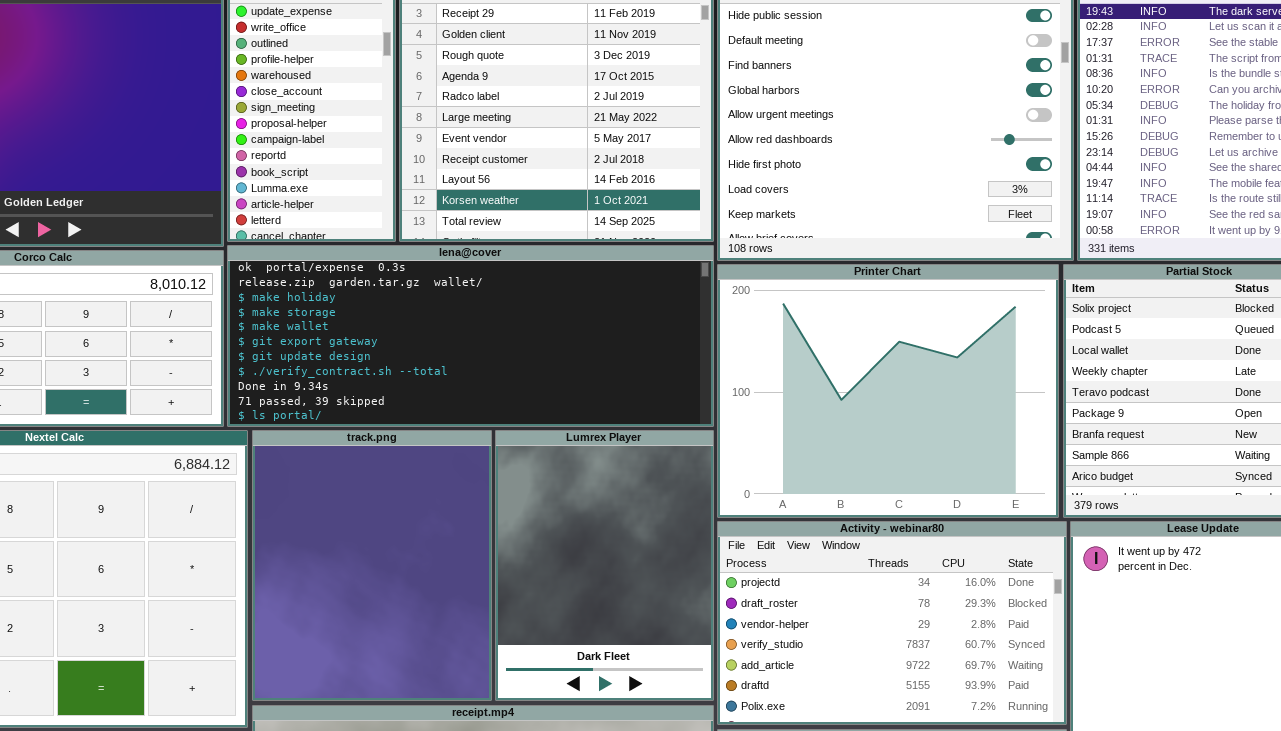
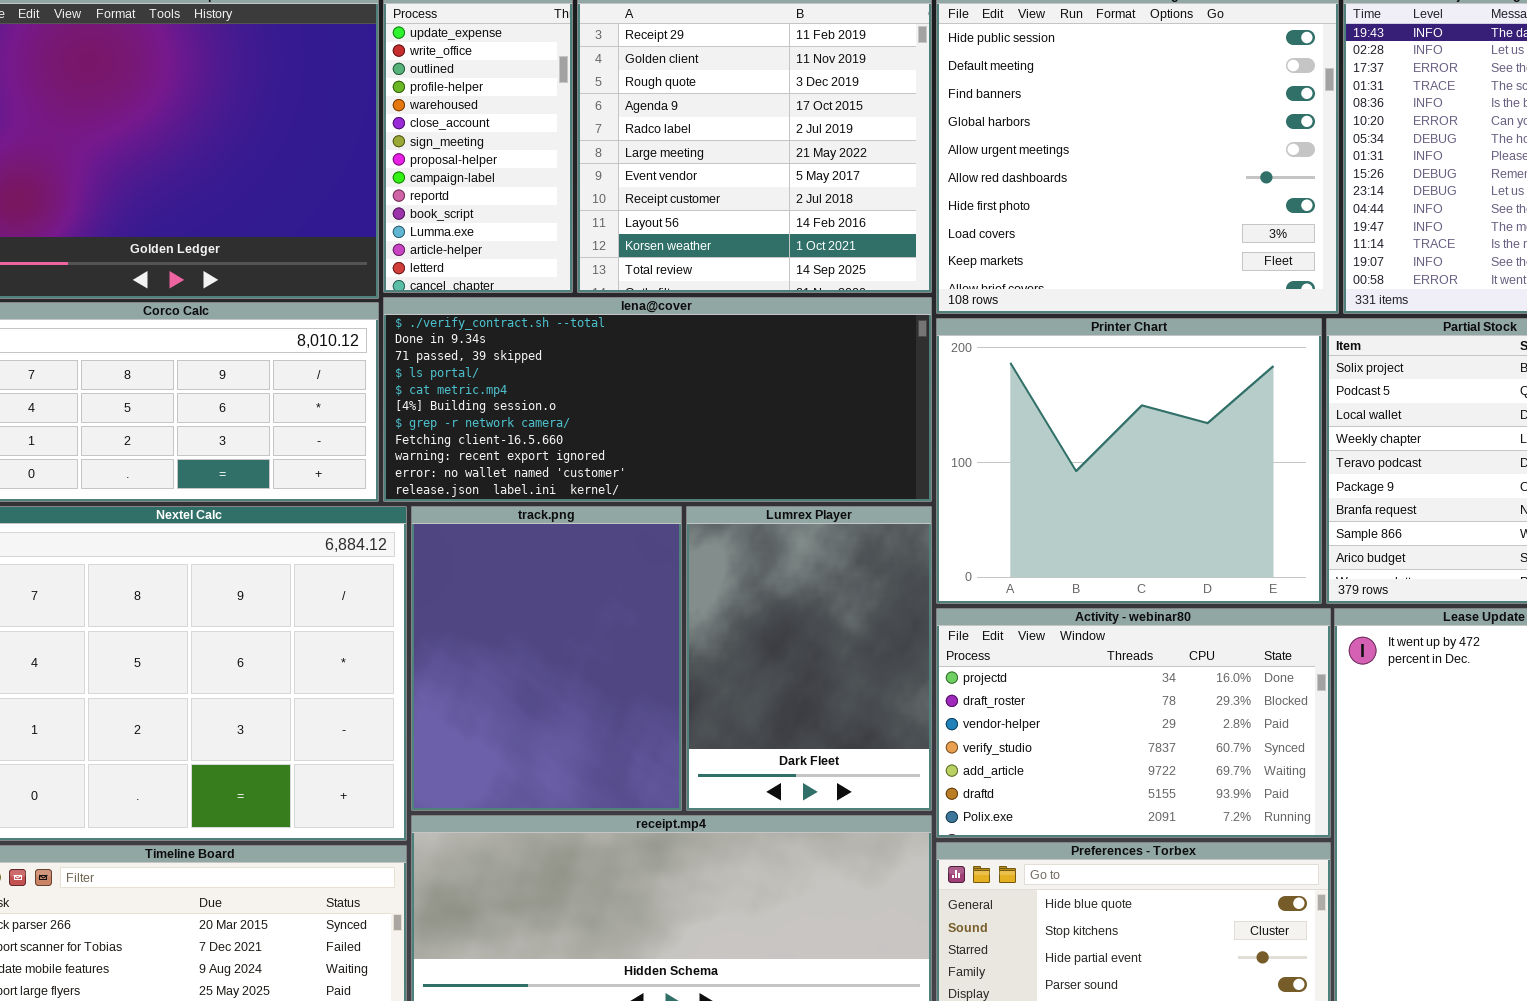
lena@cover: [227,245,714,427] -> [383,297,932,502], scrolled down 7 rows

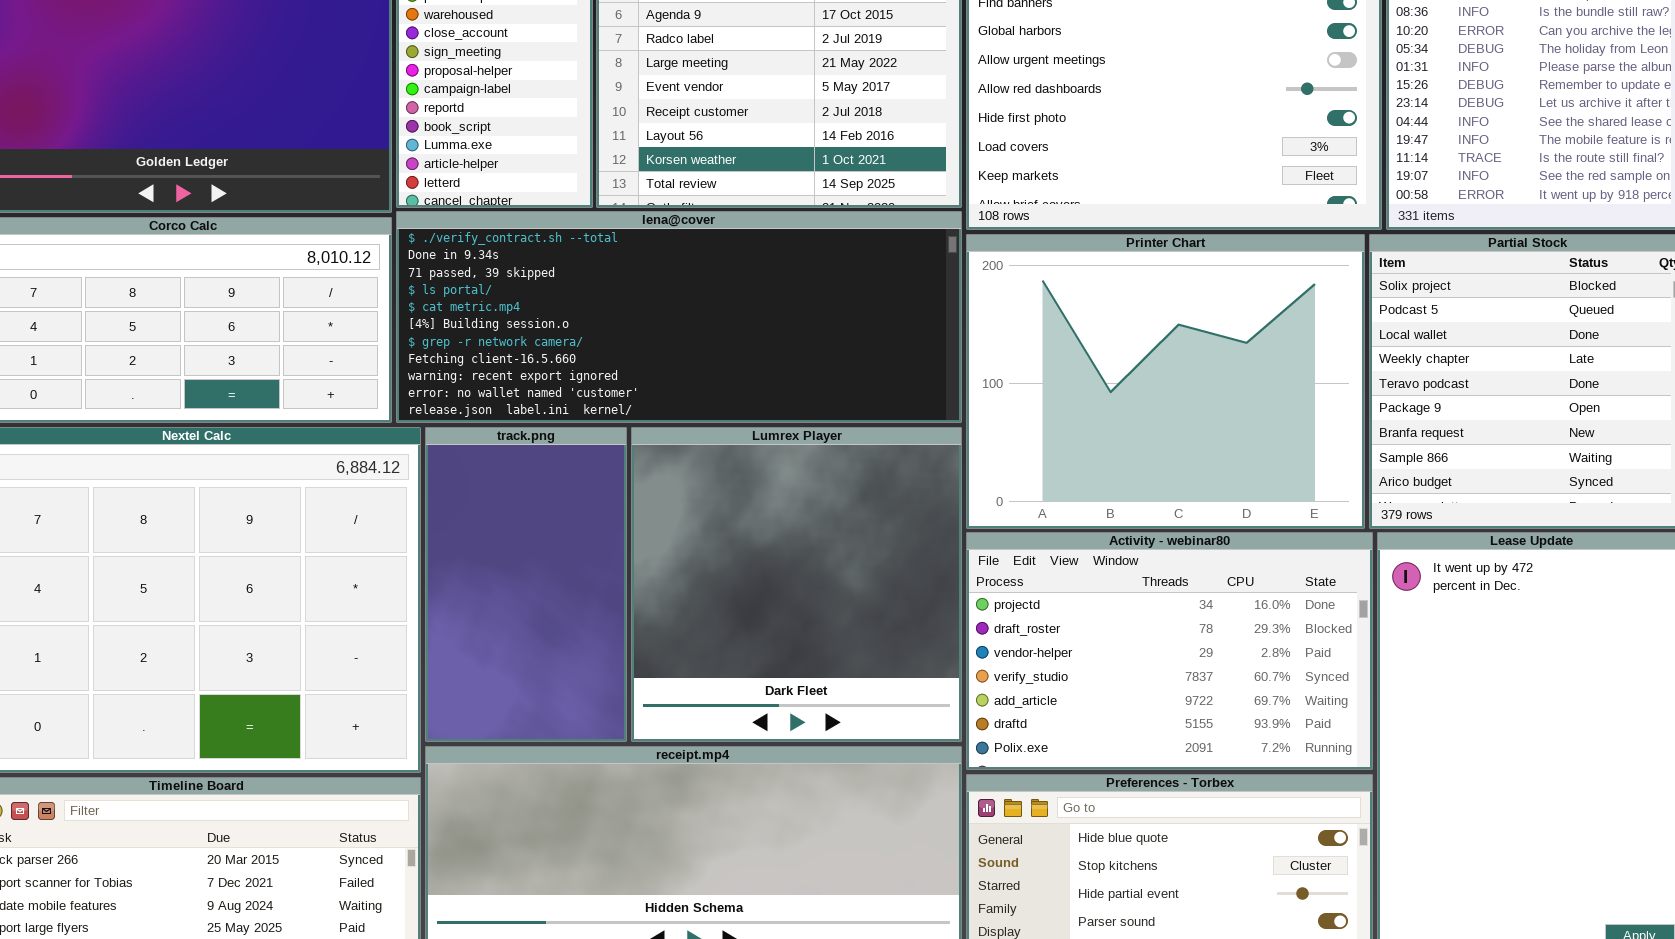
track.png: [411,506,682,811] -> [425,427,627,742], resized
Lumrex Player: [686,506,932,811] -> [631,427,962,742], resized

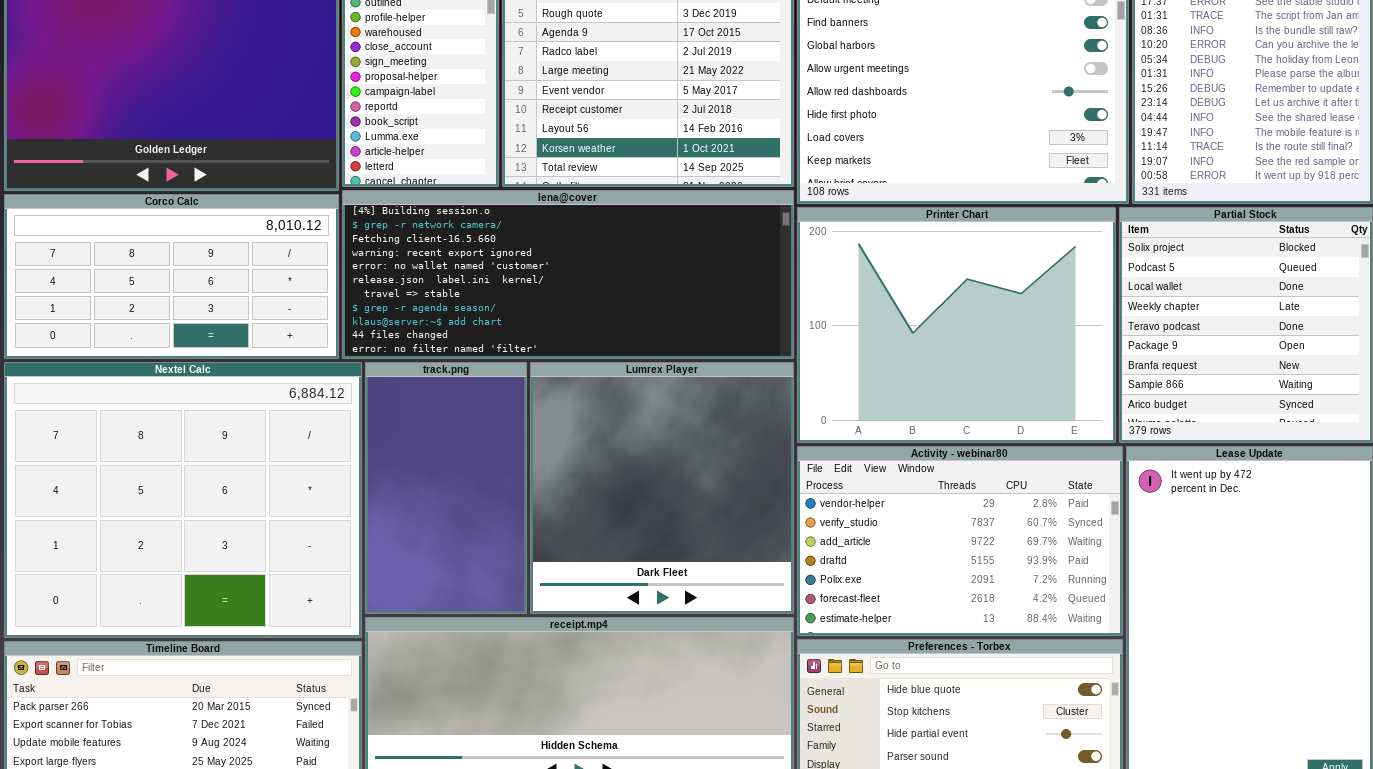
lena@cover: [396,211,962,423] -> [342,190,794,359], scrolled down 5 rows
Activity - webinar80: [966,532,1373,770] -> [797,446,1123,636], scrolled down 2 rows

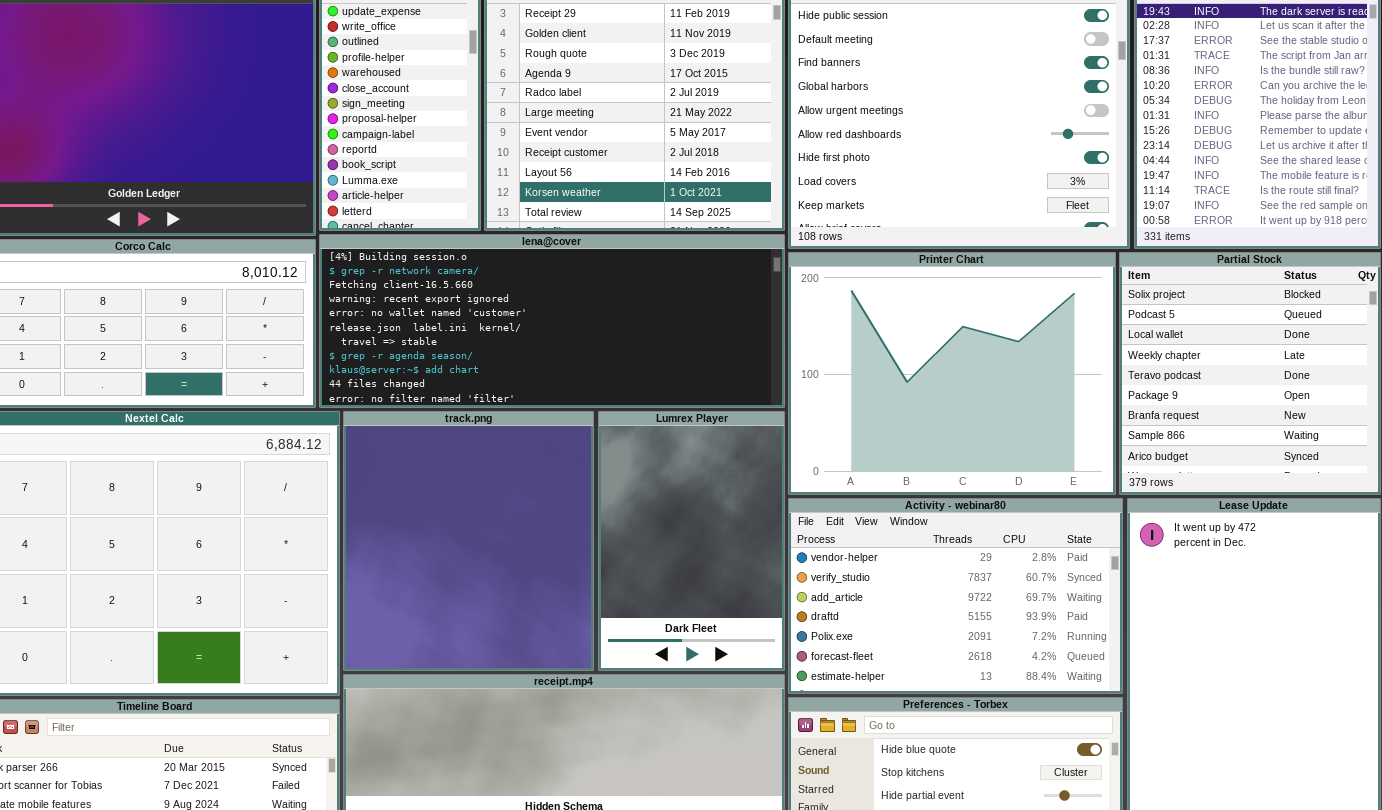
track.png: [365,362,527,614] -> [343,411,594,671], resized
Lumrex Player: [530,362,794,614] -> [598,411,785,671], resized

